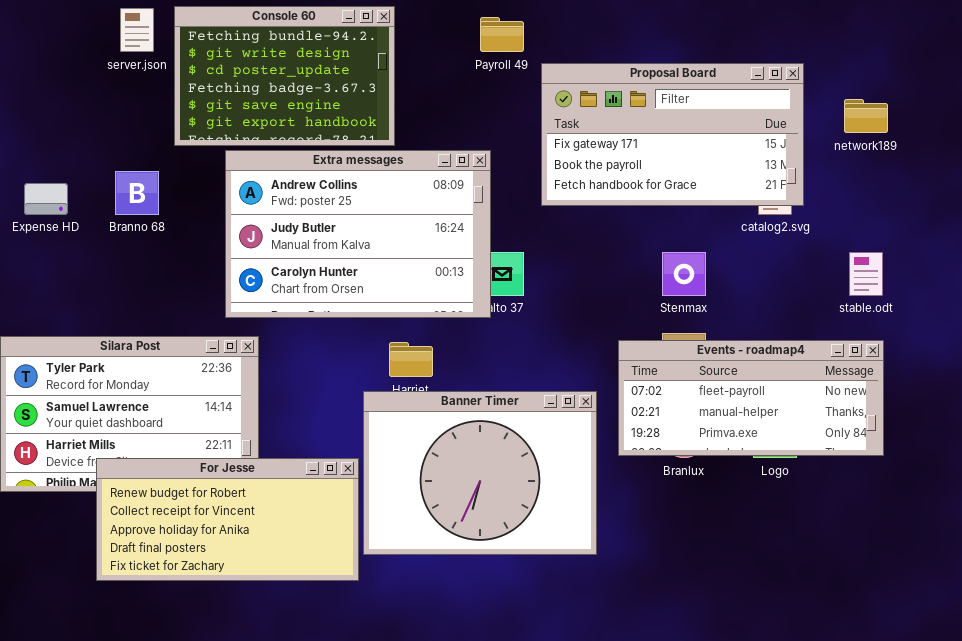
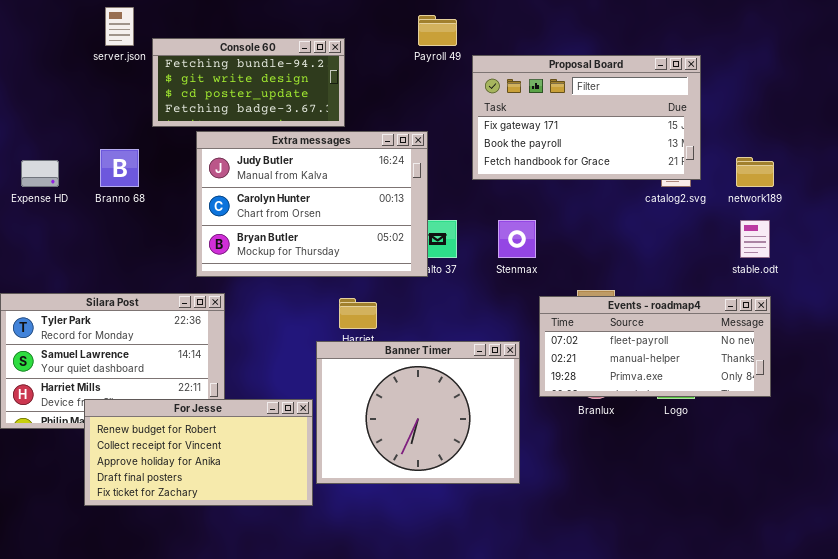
Console 60: [174,6,395,146] -> [152,38,345,127], resized
network189: [844,99,888,133] -> [736,157,774,187], moved
Extra messages: [225,150,491,318] -> [196,131,428,277], scrolled down 1 row
Stenmax: [662,252,706,296] -> [498,220,536,258], moved

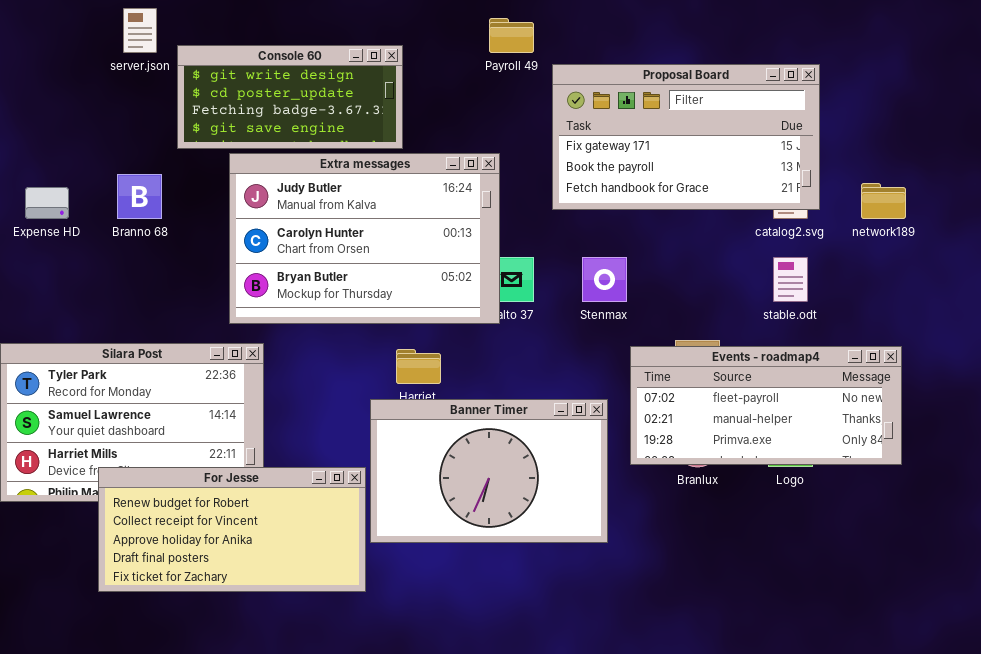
Console 60: [152,38,345,127] -> [177,45,403,149], scrolled down 1 row
stable.odt: [740,220,770,258] -> [773,257,808,302], moved
Banner Timer: [316,341,520,484] -> [370,399,608,543], resized

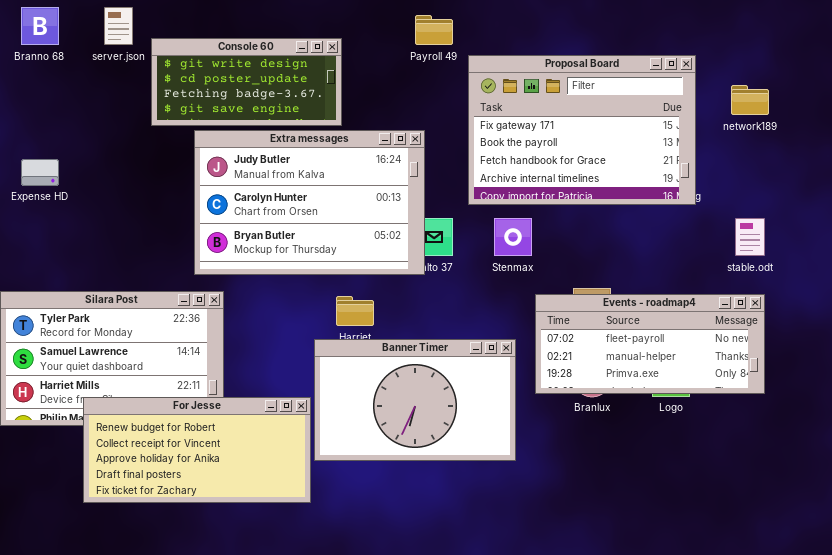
Proposal Board: [552,64,820,210] -> [468,55,696,205], resized
Branno 68: [117,174,162,219] -> [21,7,59,45], moved
network189: [861,183,906,219] -> [731,85,769,115], moved
stable.odt: [773,257,808,302] -> [735,218,765,256], moved

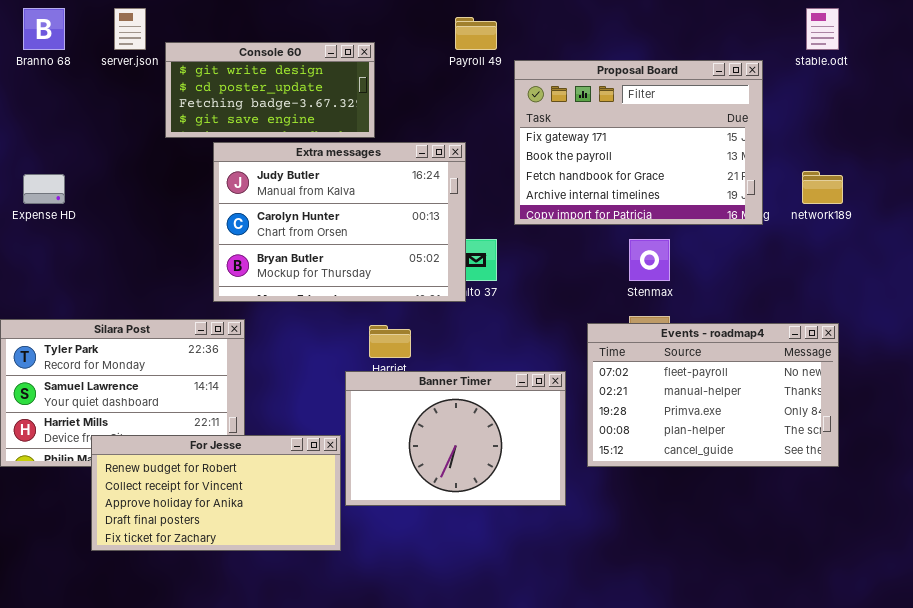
network189: [731,85,769,115] -> [802,171,843,204], moved
Stenmax: [494,218,532,256] -> [629,239,670,281], moved
stable.odt: [735,218,765,256] -> [806,8,839,50], moved
Events - roadmap4: [535,294,765,394] -> [587,323,839,467], resized

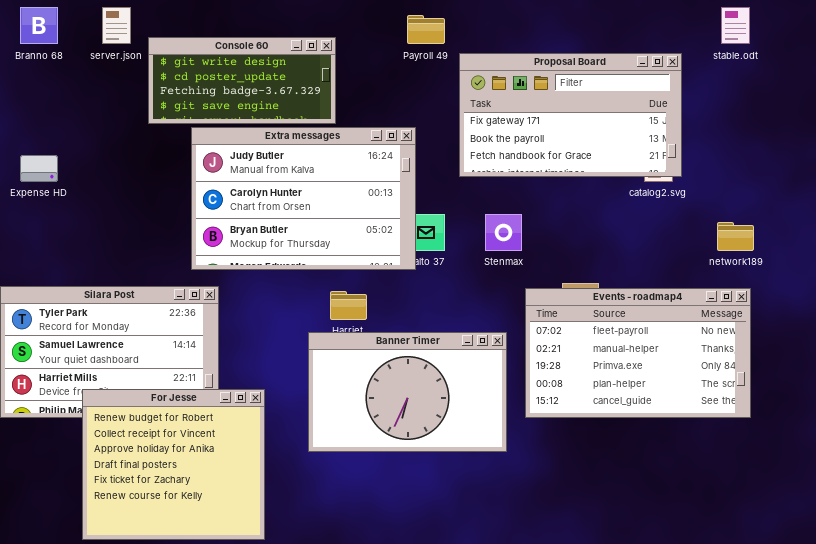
Proposal Board: [514,60,763,225] -> [459,53,682,177], resized
network189: [802,171,843,204] -> [717,222,754,251], moved
Stenmax: [629,239,670,281] -> [485,214,522,251], moved
For Jesse: [91,435,341,551] -> [82,389,265,540], resized

